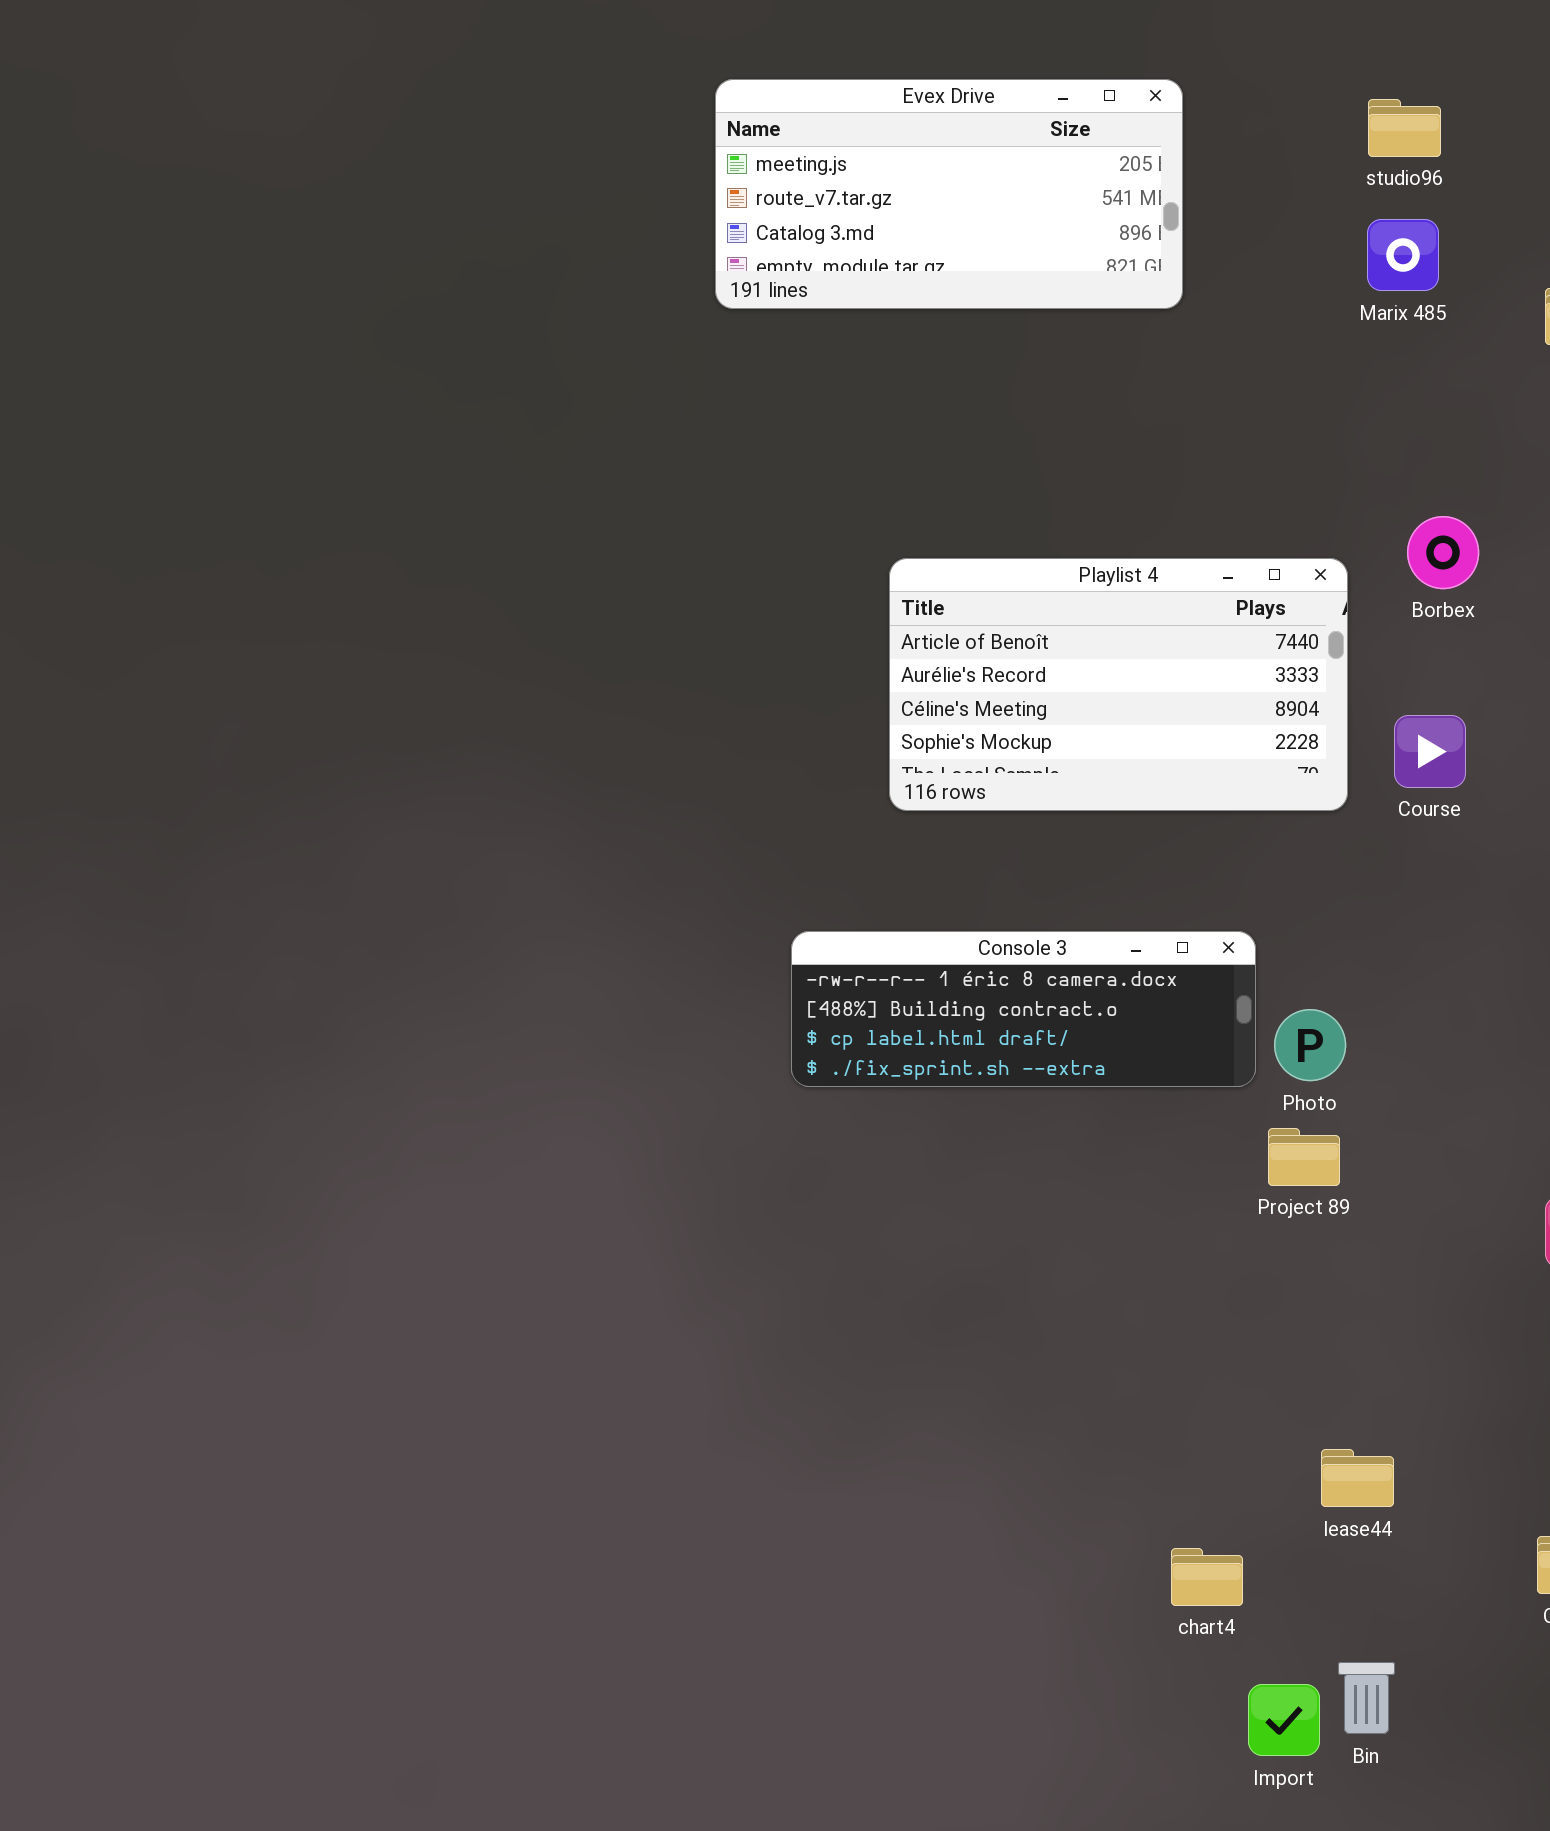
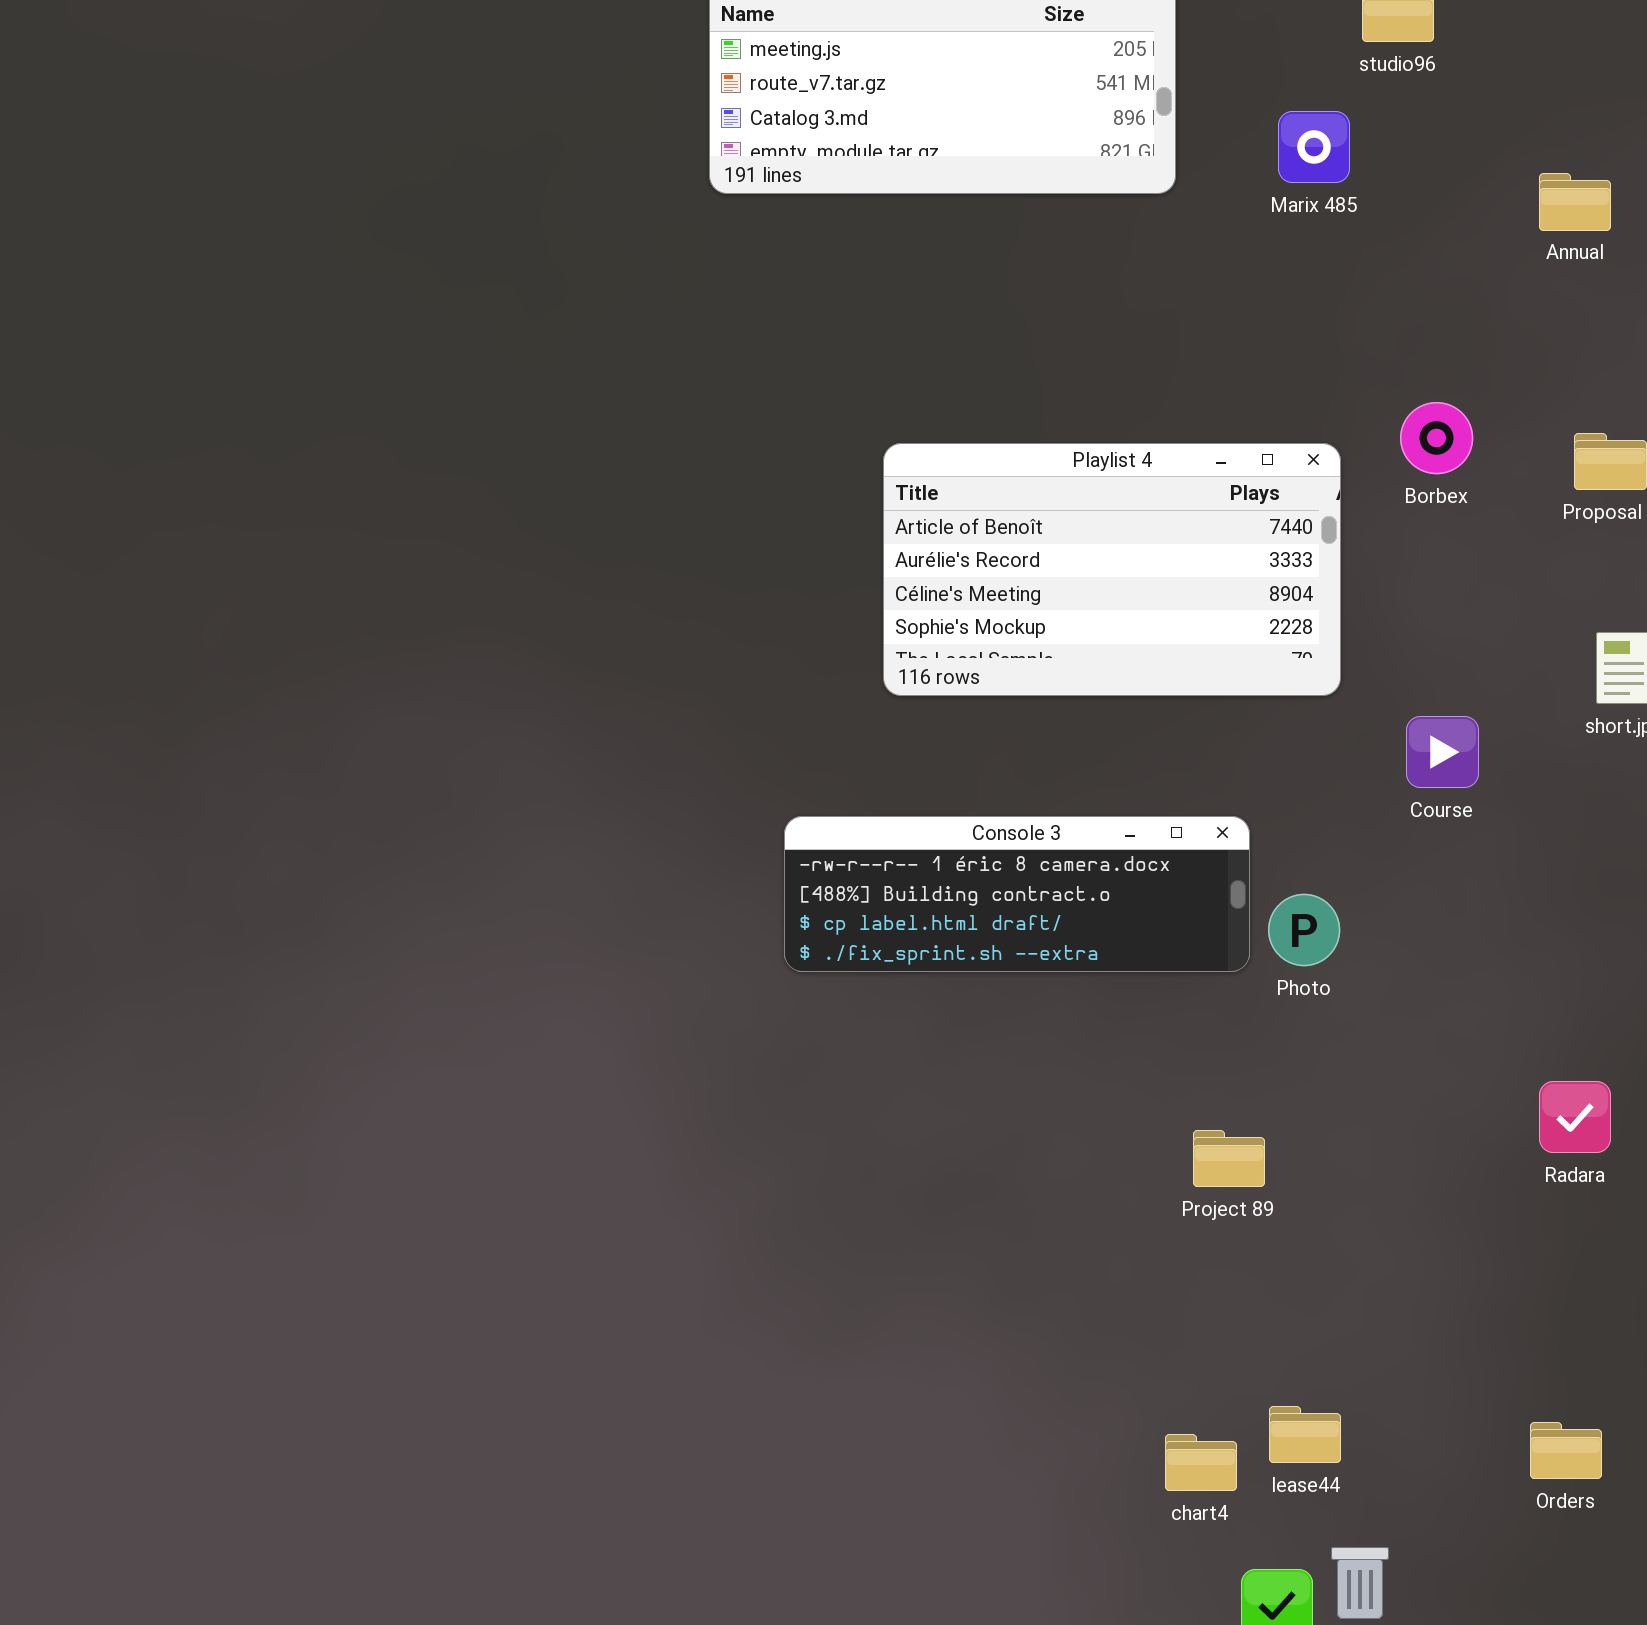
Marix 485: [1367,219,1439,291] -> [1278,111,1350,183], moved
Course: [1394,715,1466,788] -> [1406,716,1479,788], moved
Project 89: [1268,1128,1340,1186] -> [1193,1130,1265,1187], moved
lease44: [1321,1449,1394,1507] -> [1269,1406,1341,1463], moved

